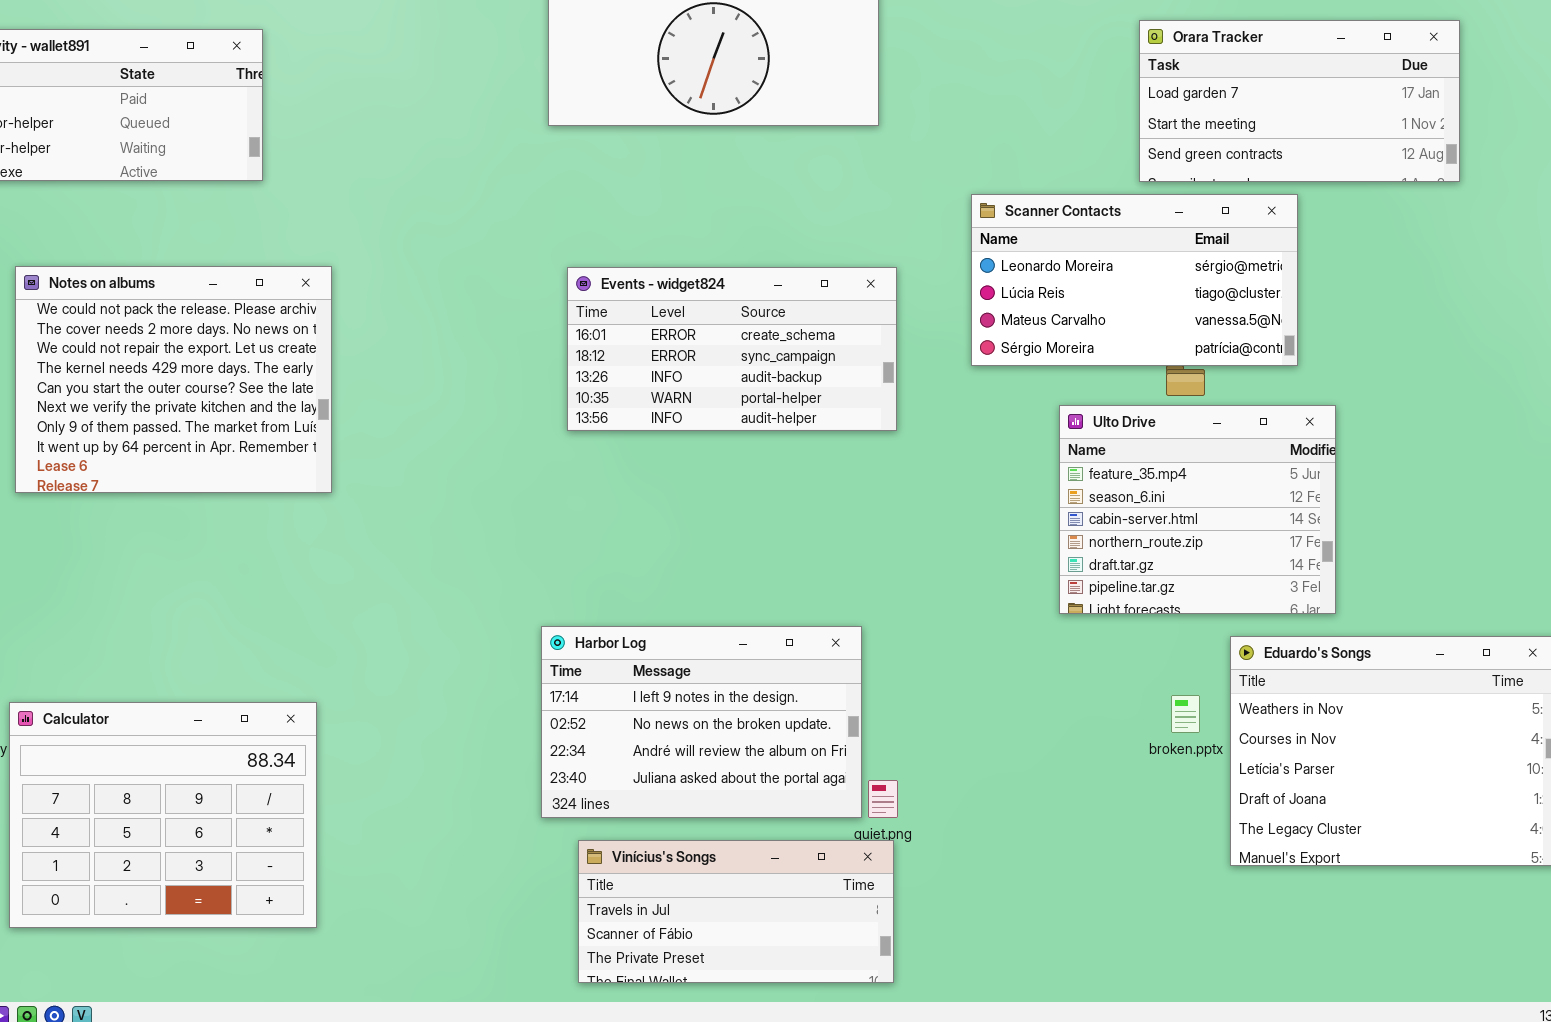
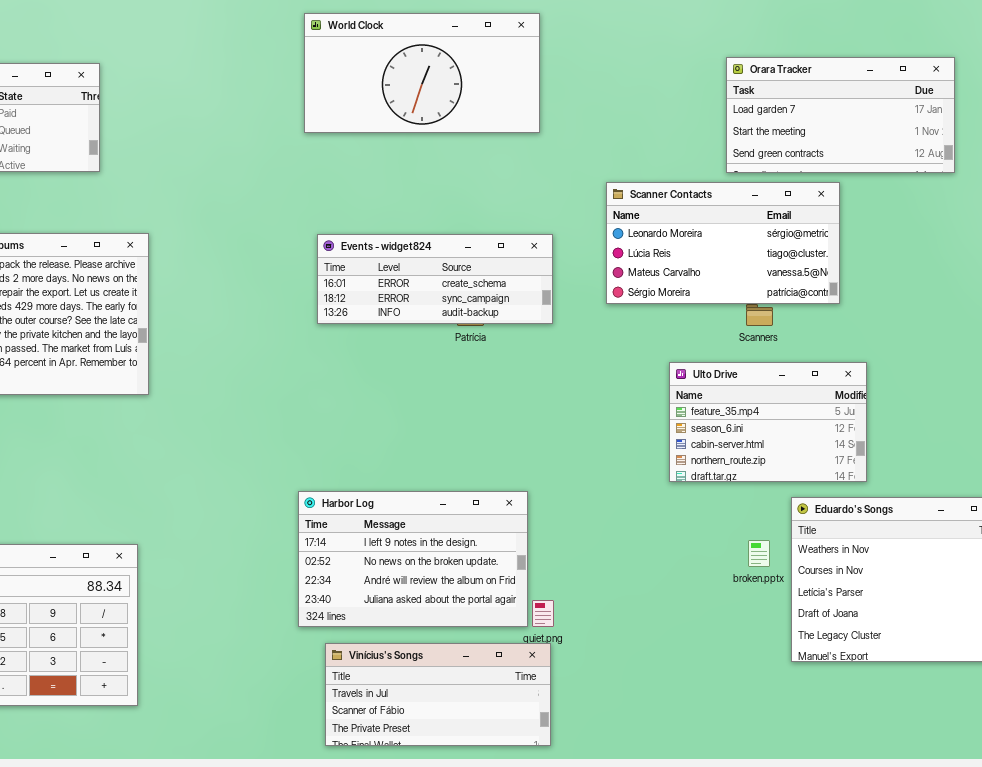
Events - widget824: [567,267,897,431] -> [317,234,553,324], resized
Ulto Drive: [1059,405,1336,614] -> [669,362,867,482], resized

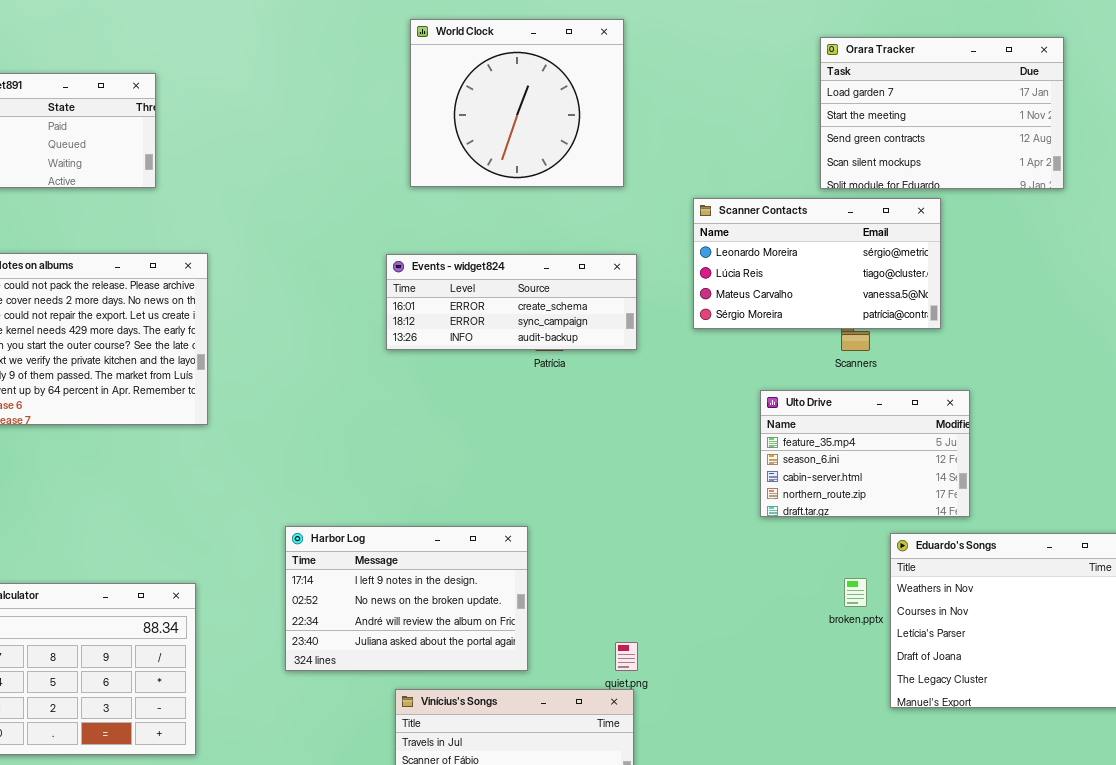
World Clock: [304,13,540,133] -> [410,19,624,187], resized
Orara Tracker: [726,57,955,173] -> [820,37,1064,189], resized
Harbor Log: [298,491,528,627] -> [285,526,528,671], moved

